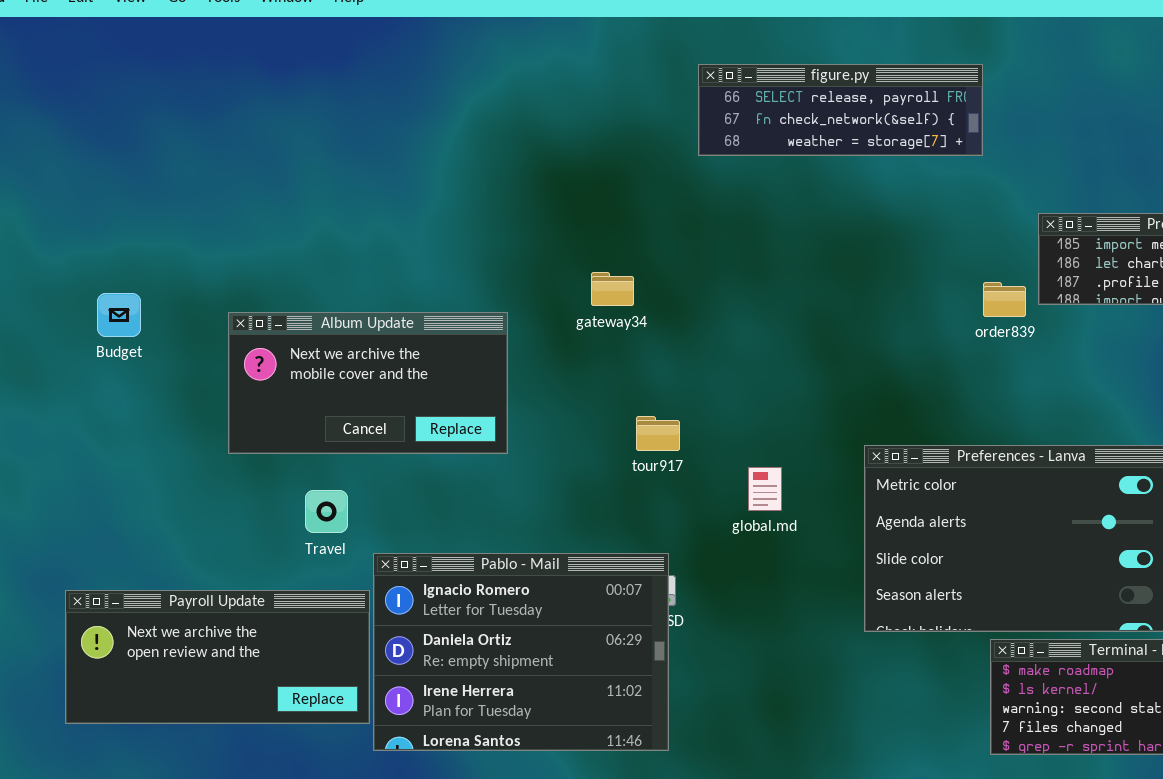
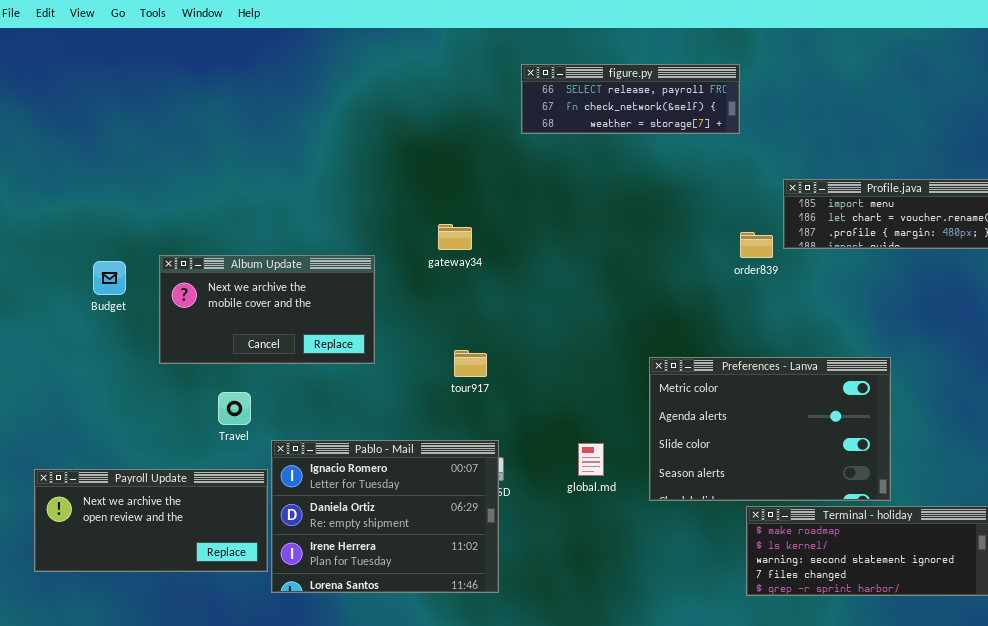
Budget: [97,293,141,337] -> [93,261,126,295], moved
tour917: [636,416,680,451] -> [454,350,487,377], moved
global.md: [748,467,782,511] -> [578,443,604,476], moved

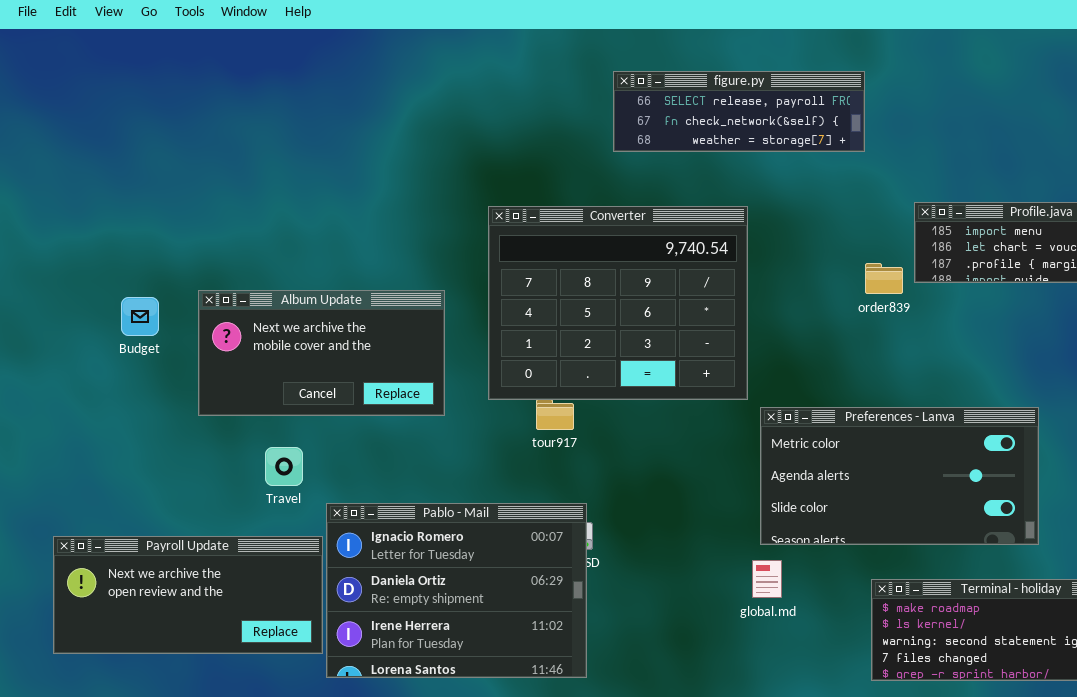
Converter: none -> [488,206,748,400], opened
Preferences - Lanva: [649,357,891,501] -> [760,407,1039,545], resized
global.md: [578,443,604,476] -> [752,560,782,598], moved

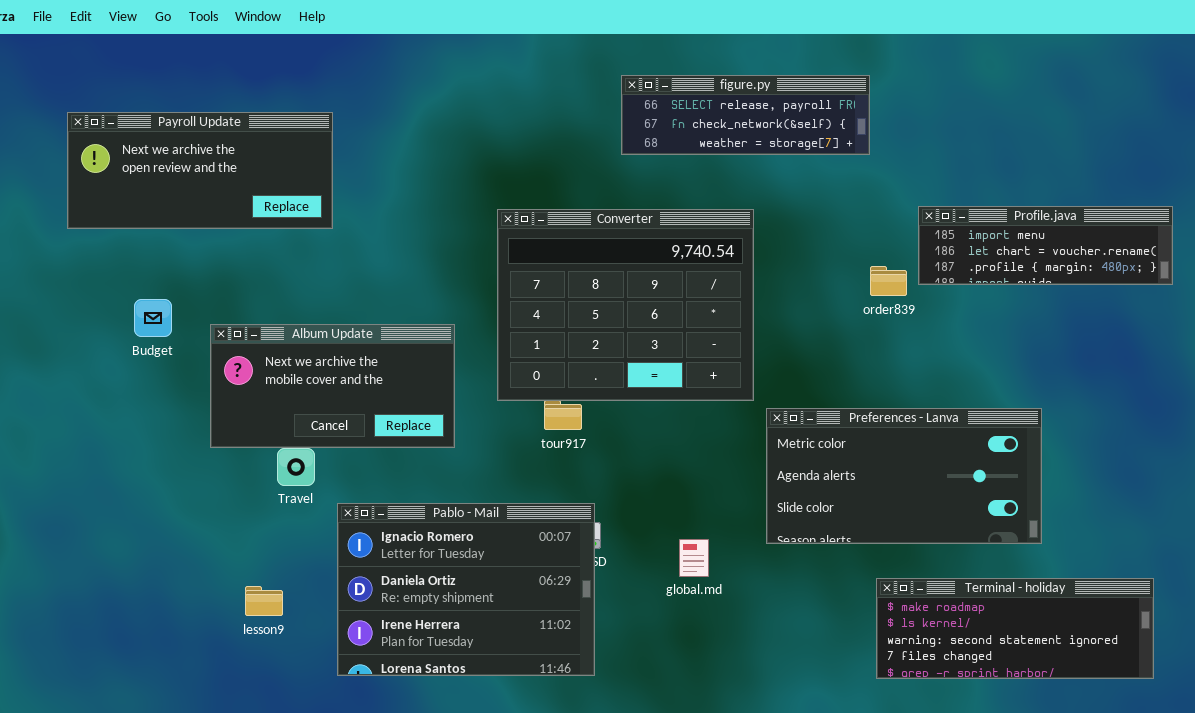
Album Update: [198,290,445,416] -> [210,324,455,448], moved
Payroll Update: [53,536,323,654] -> [67,112,333,229], moved
global.md: [752,560,782,598] -> [679,539,709,577], moved

